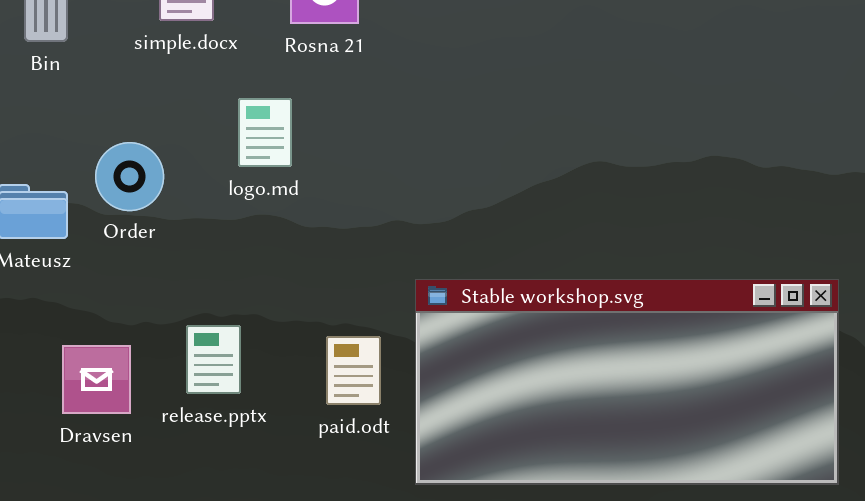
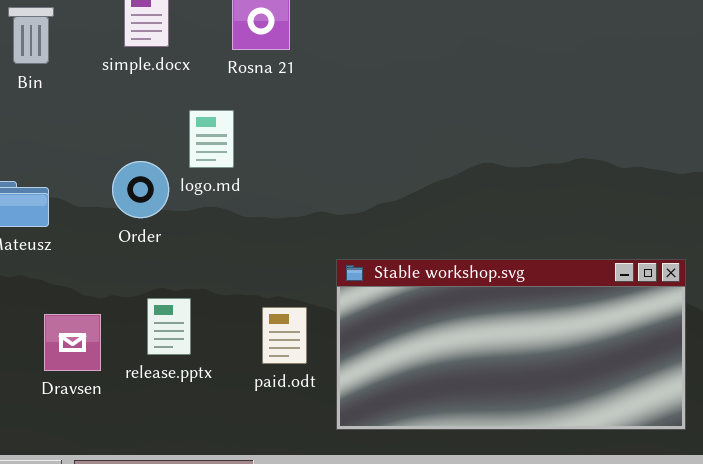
Order: [95,142,164,211] -> [112,161,169,218], moved

